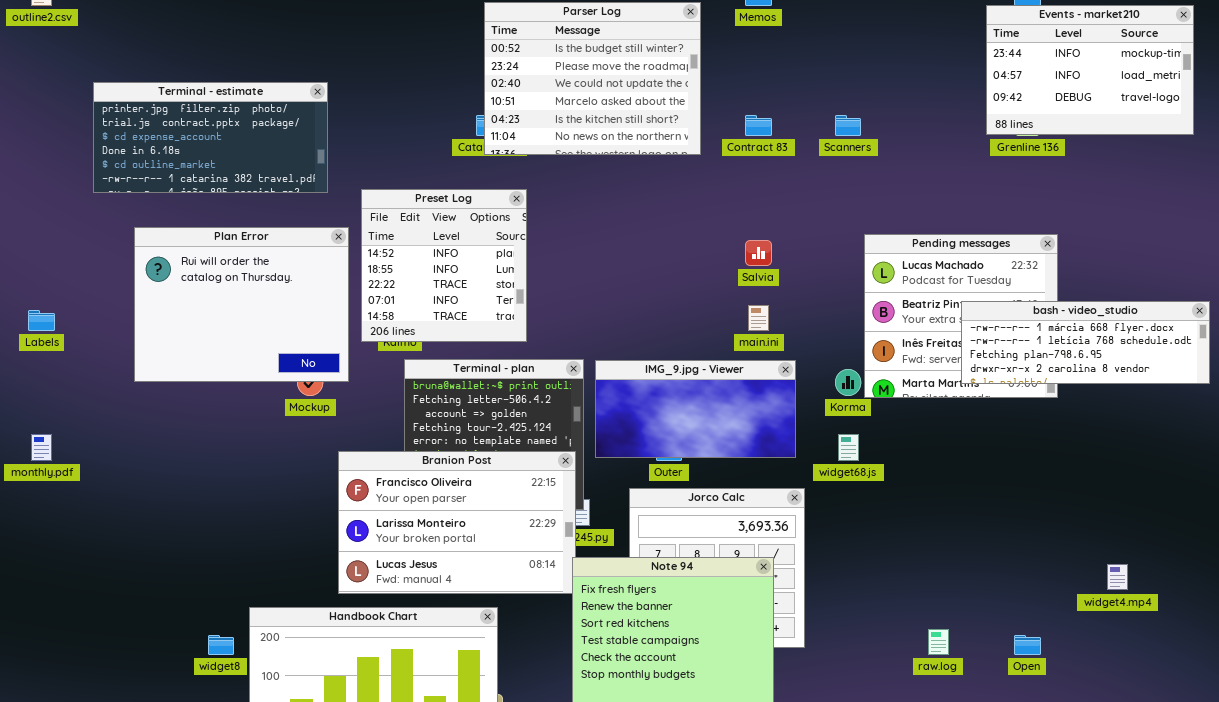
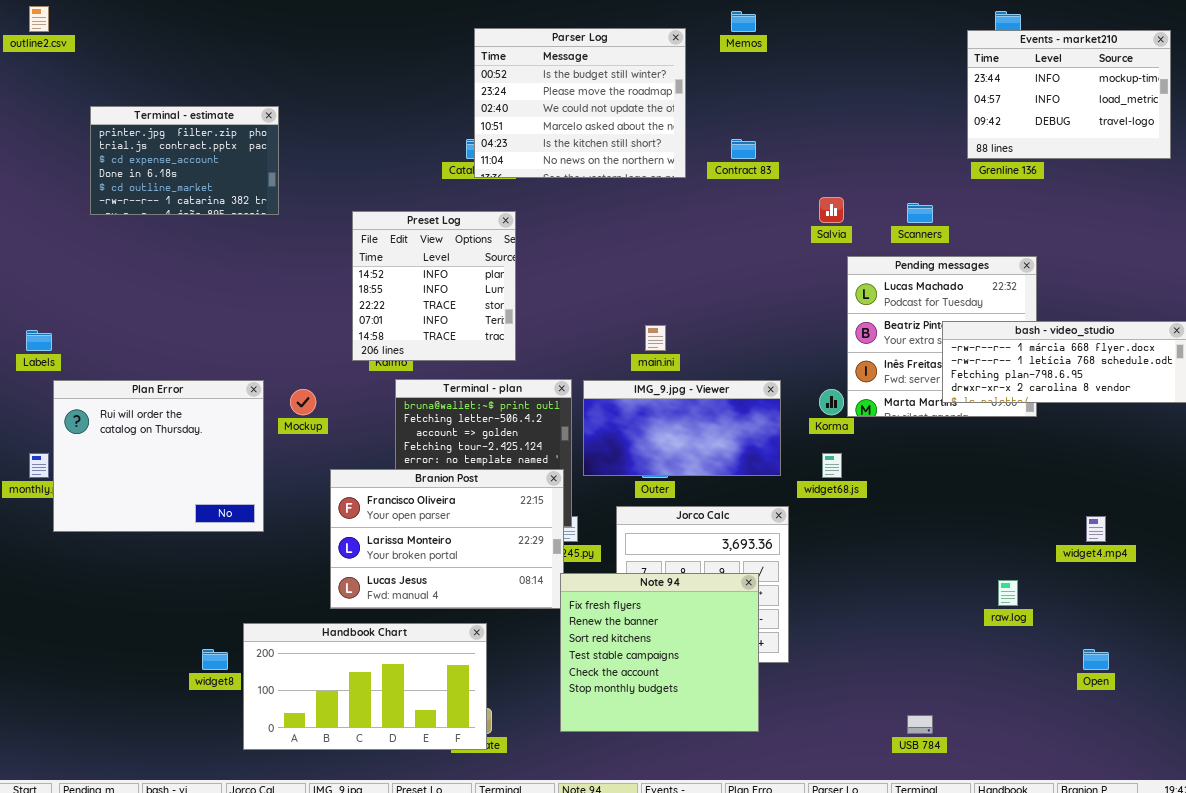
Terminal - estimate: [93,82,328,193] -> [90,106,279,215], resized
Scanners: [835,115,861,136] -> [907,203,933,223], moved
Plan Error: [134,227,349,382] -> [53,380,264,532], moved
Salvia: [745,240,772,266] -> [819,197,844,223], moved
main.ini: [748,305,769,331] -> [645,325,666,351], moved
widget4.mp4: [1107,564,1128,590] -> [1086,516,1106,542], moved
raw.log: [928,629,949,655] -> [998,580,1018,606], moved
Open: [1014,635,1041,655] -> [1083,649,1109,670], moved

